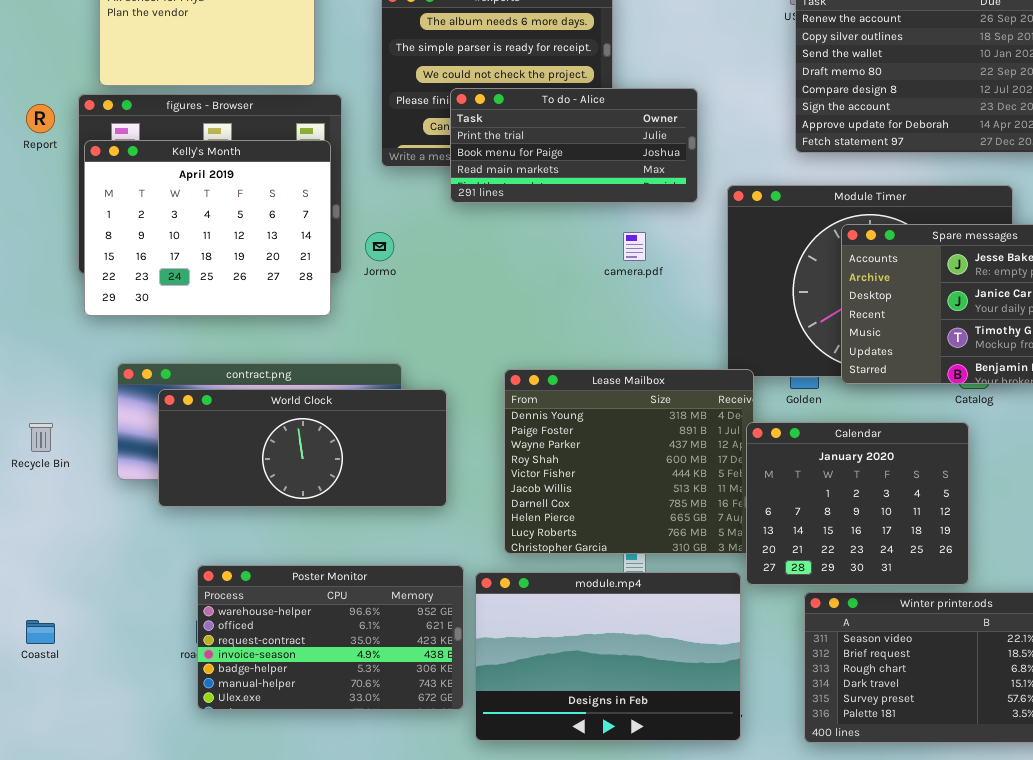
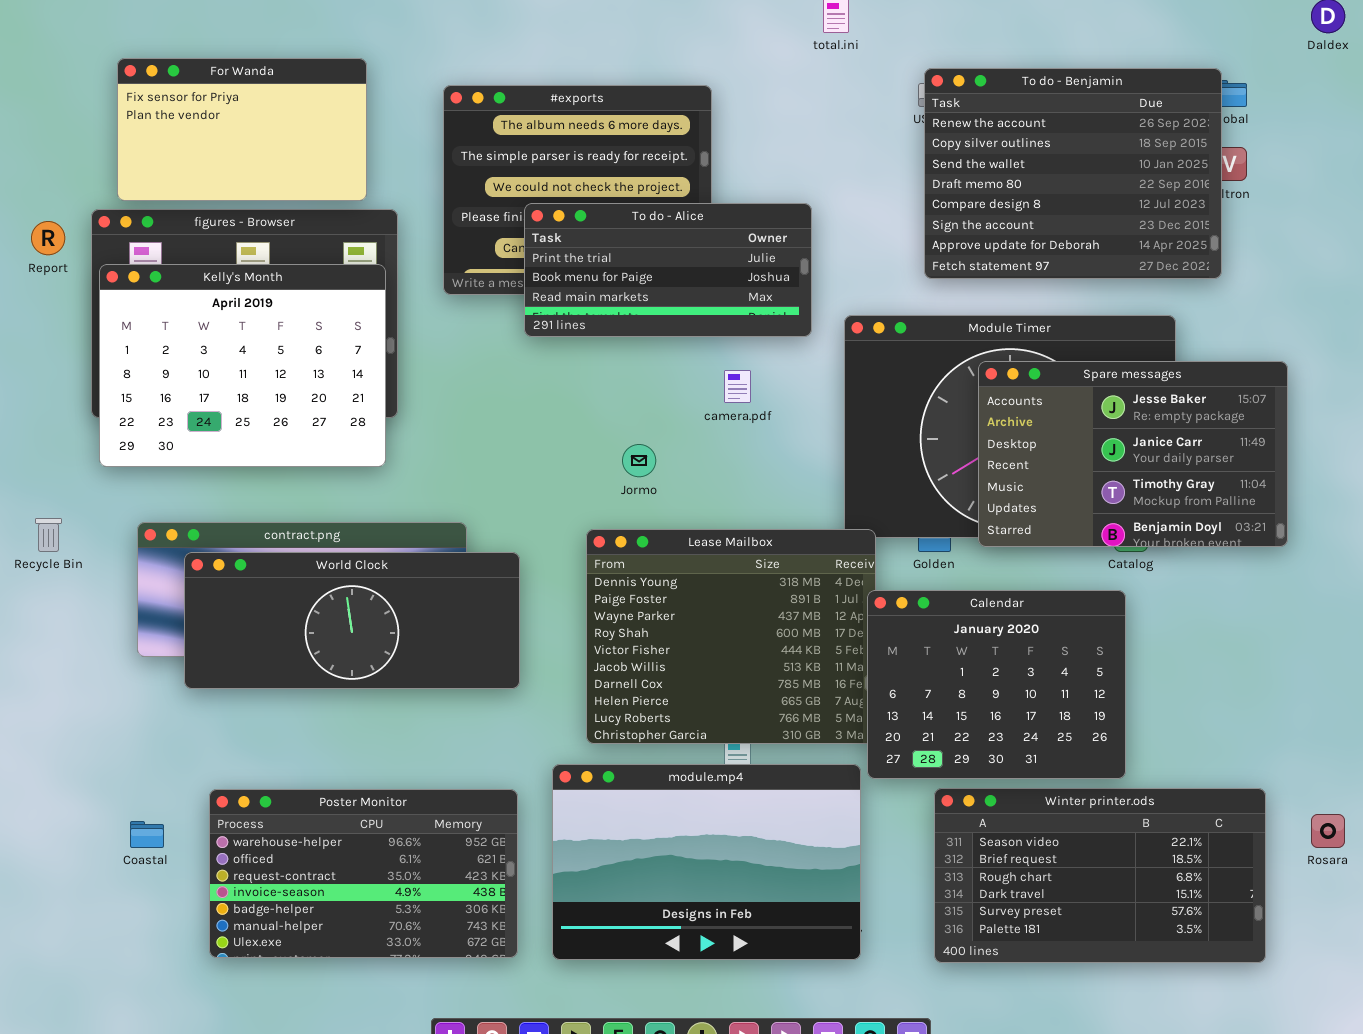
Jormo: [365,232,394,261] -> [622,444,656,477], moved
Recycle Bin: [29,423,53,452] -> [35,518,62,552], moved
Poster Monitor: [197,565,464,710] -> [209,789,518,958], moved
Coastal: [26,620,55,644] -> [130,821,164,848], moved

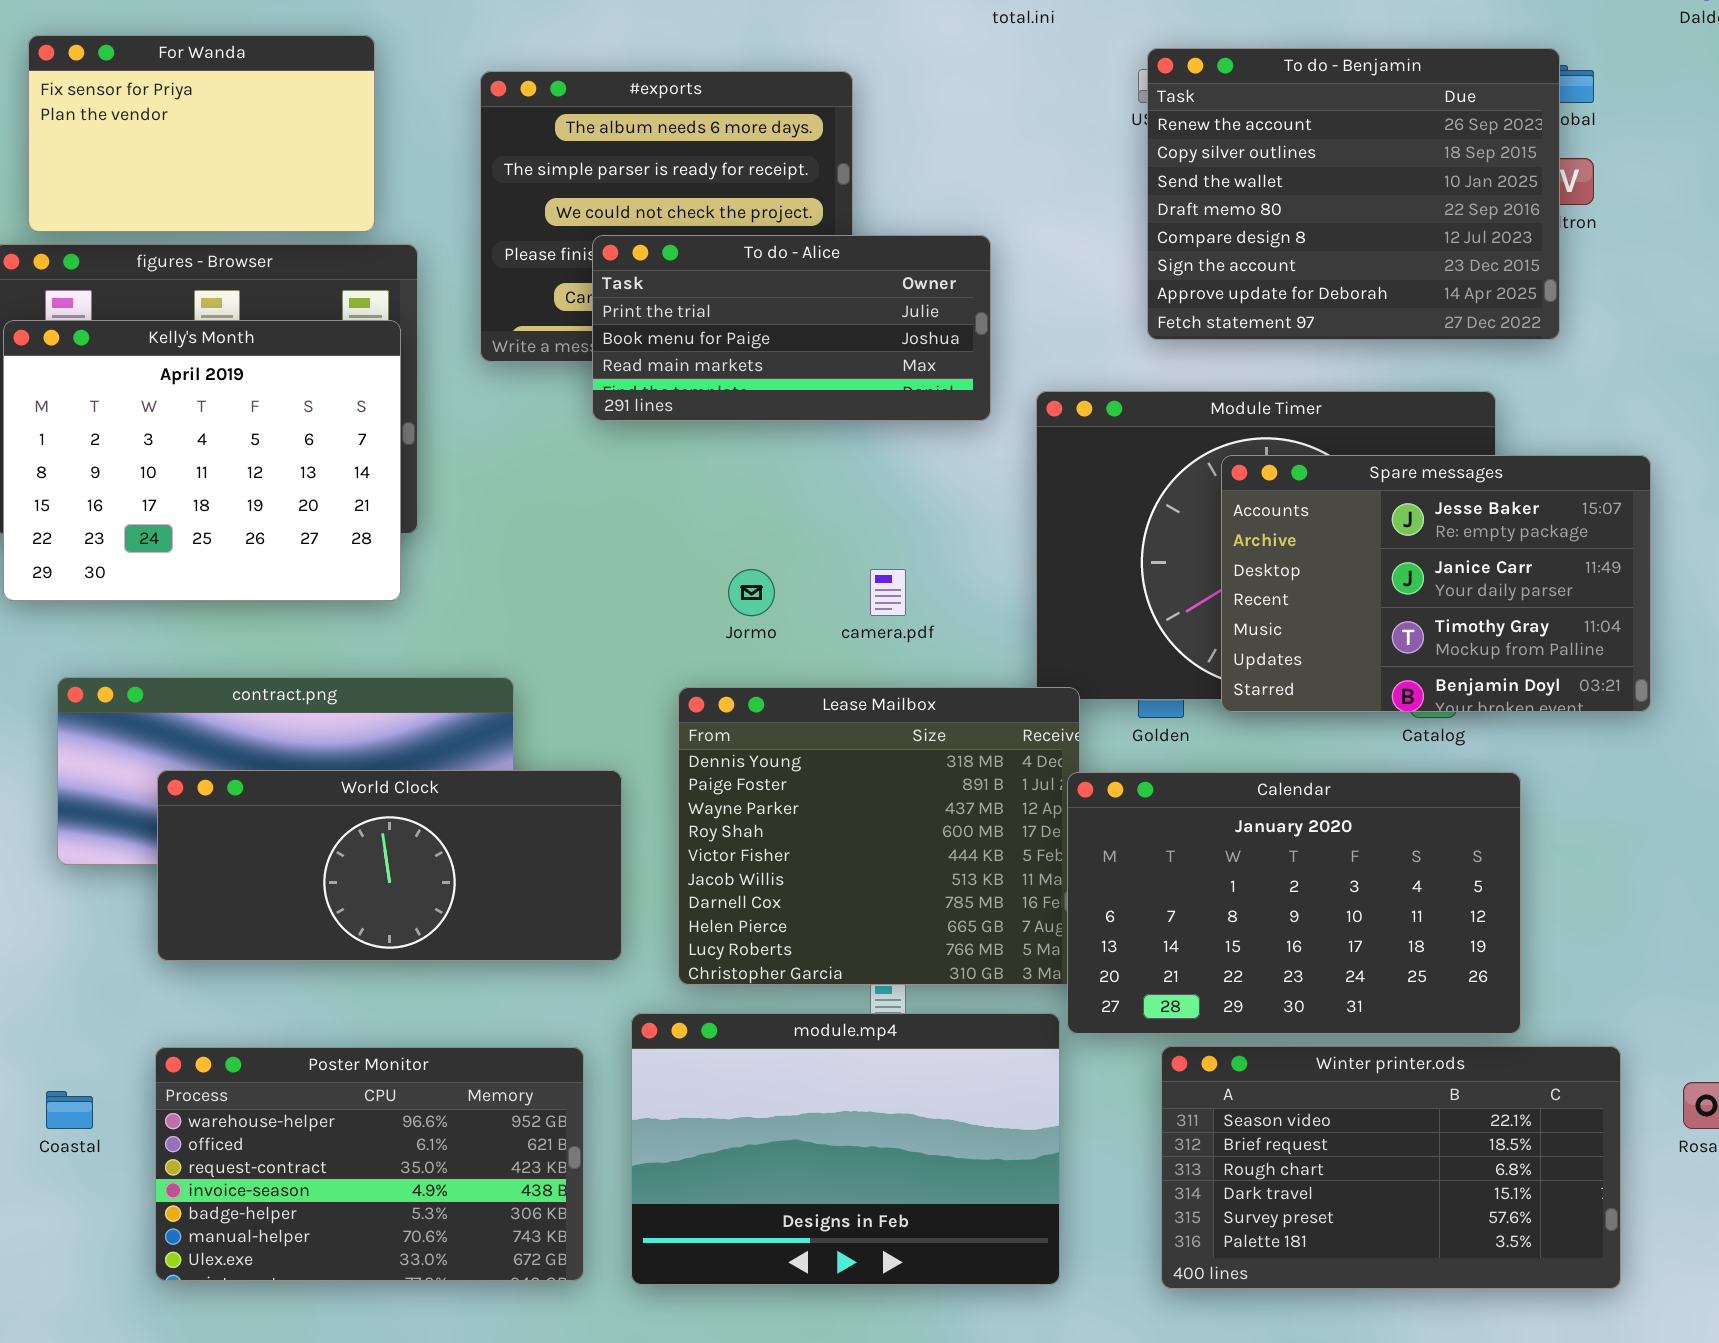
camera.pdf: [724,370,751,403] -> [870,569,906,616], moved
World Clock: [184,552,520,689] -> [157,770,622,961], moved
Calendar: [867,590,1126,779] -> [1067,772,1521,1034], resized

